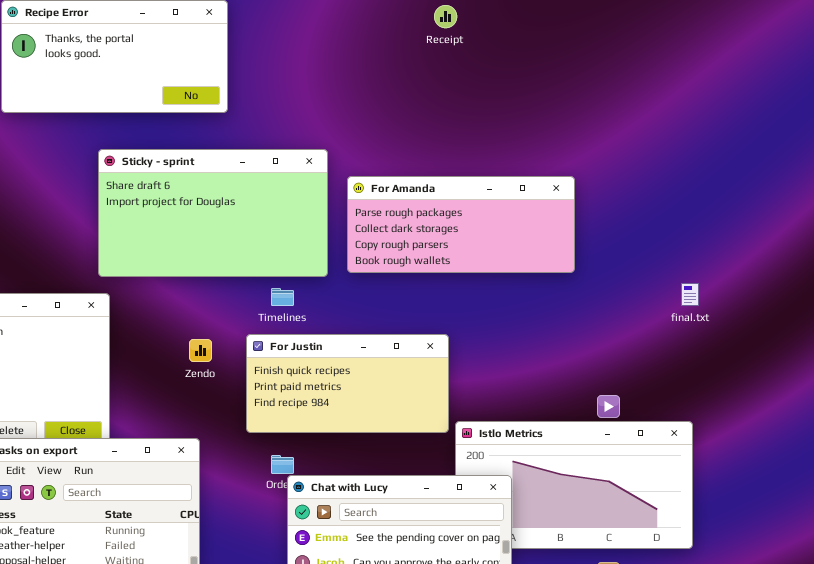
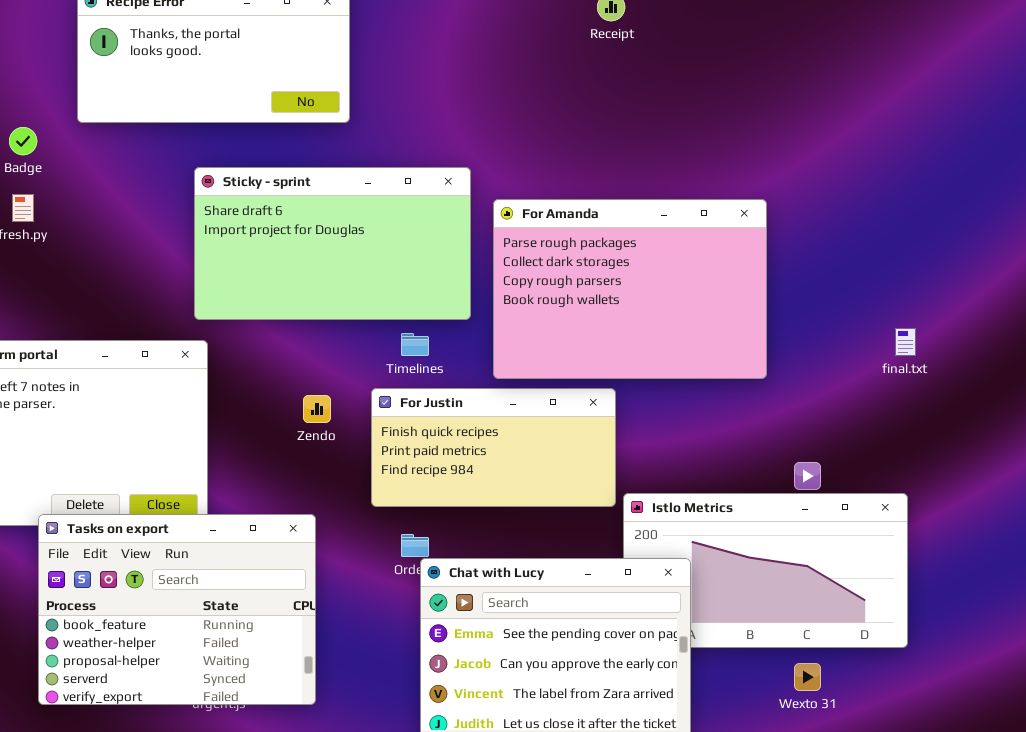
For Amanda: [347,176,575,273] -> [493,199,767,379], resized

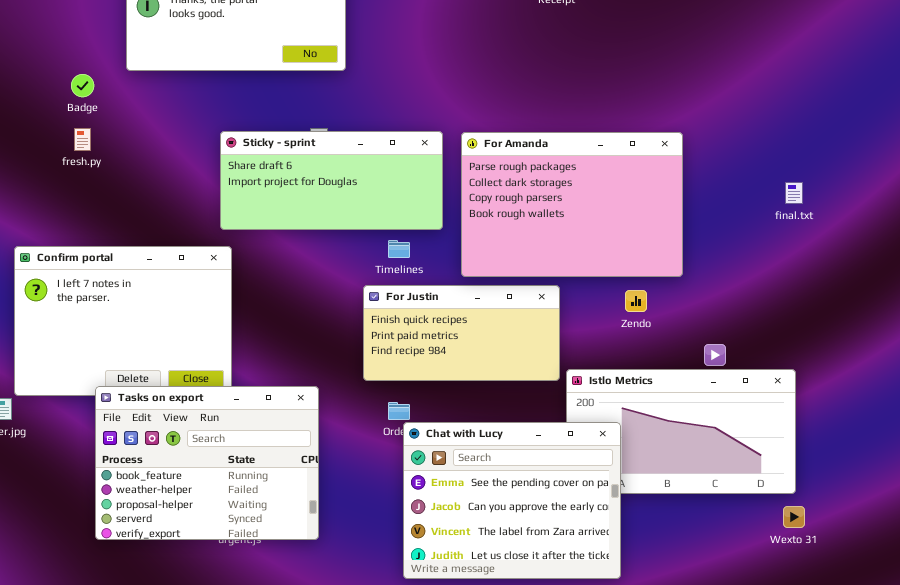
Sticky - sprint: [194,167,471,320] -> [220,131,443,230], resized
final.txt: [895,328,916,356] -> [785,182,803,204], moved
Zendo: [303,395,331,423] -> [625,290,647,312], moved
Wexto 31: [794,663,821,691] -> [783,506,805,528], moved

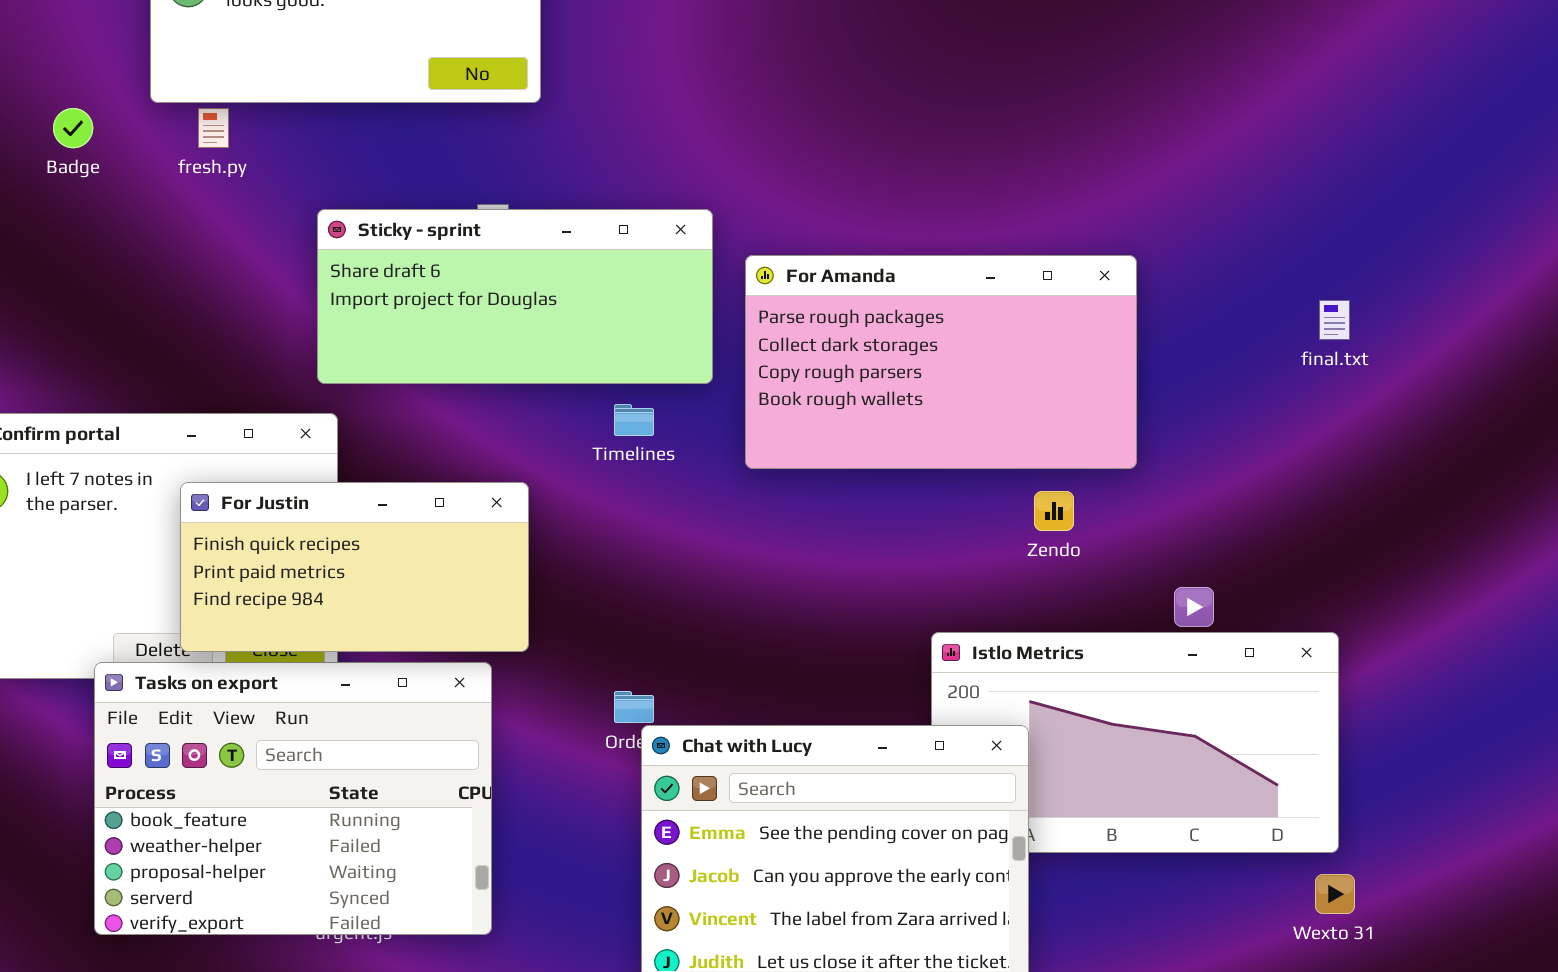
fresh.py: [74,128,91,151] -> [198,108,229,148], moved
For Amanda: [461,132,683,277] -> [745,255,1137,469], resized
For Justin: [363,285,560,381] -> [180,482,529,652], moved

